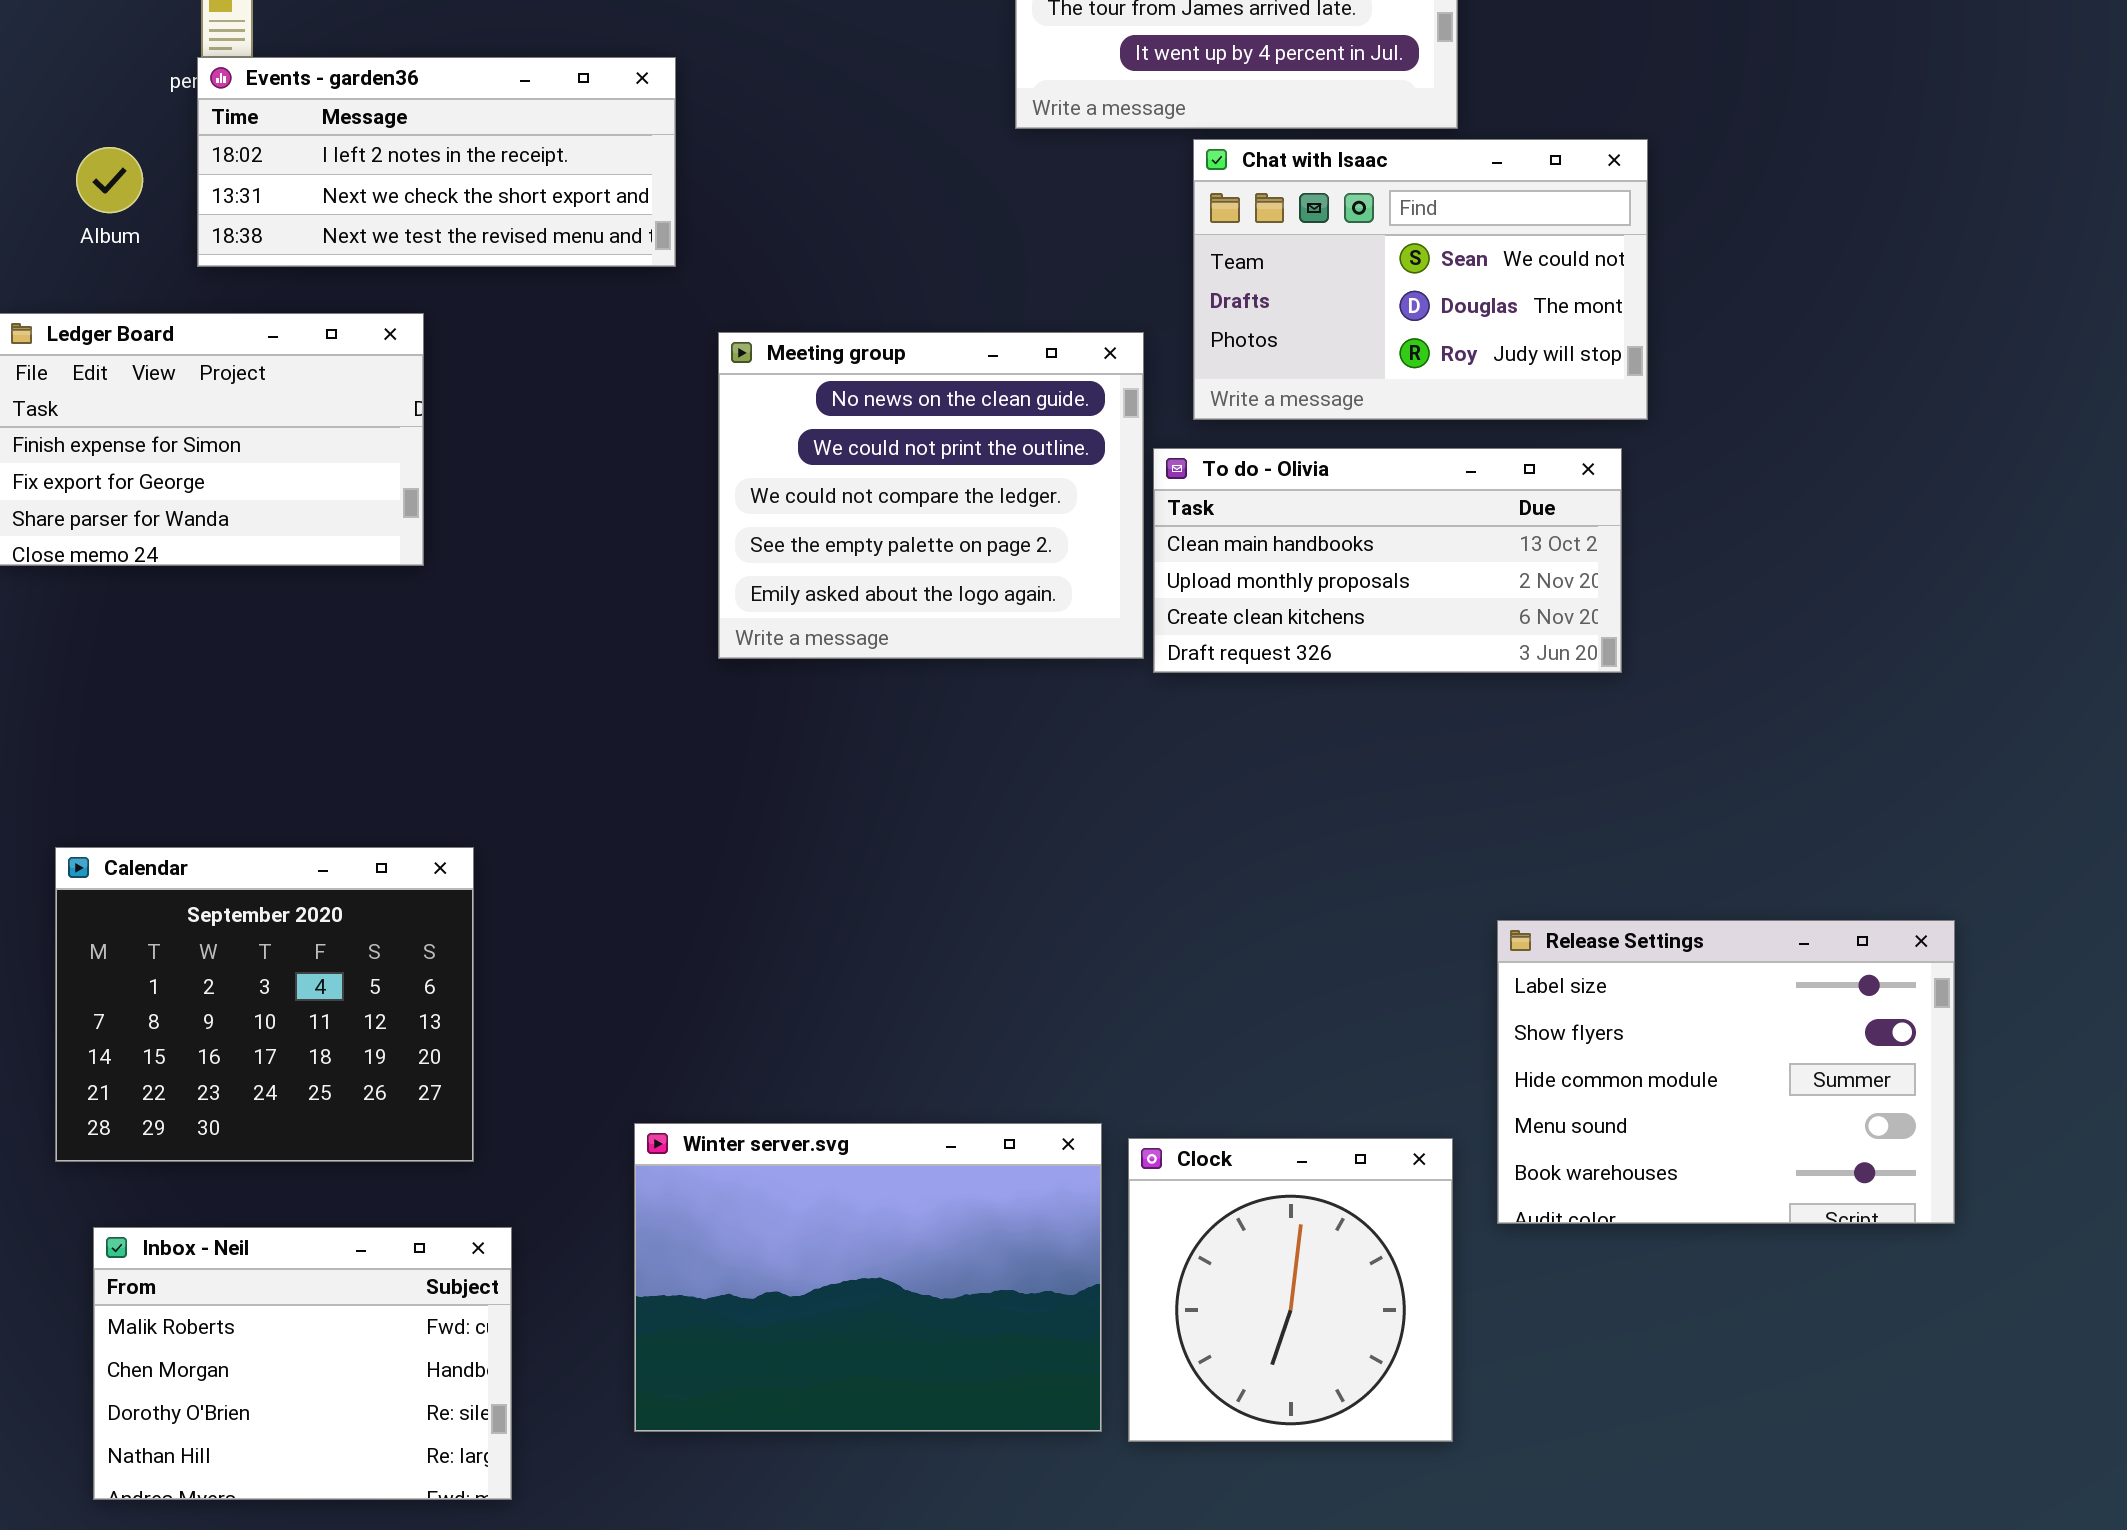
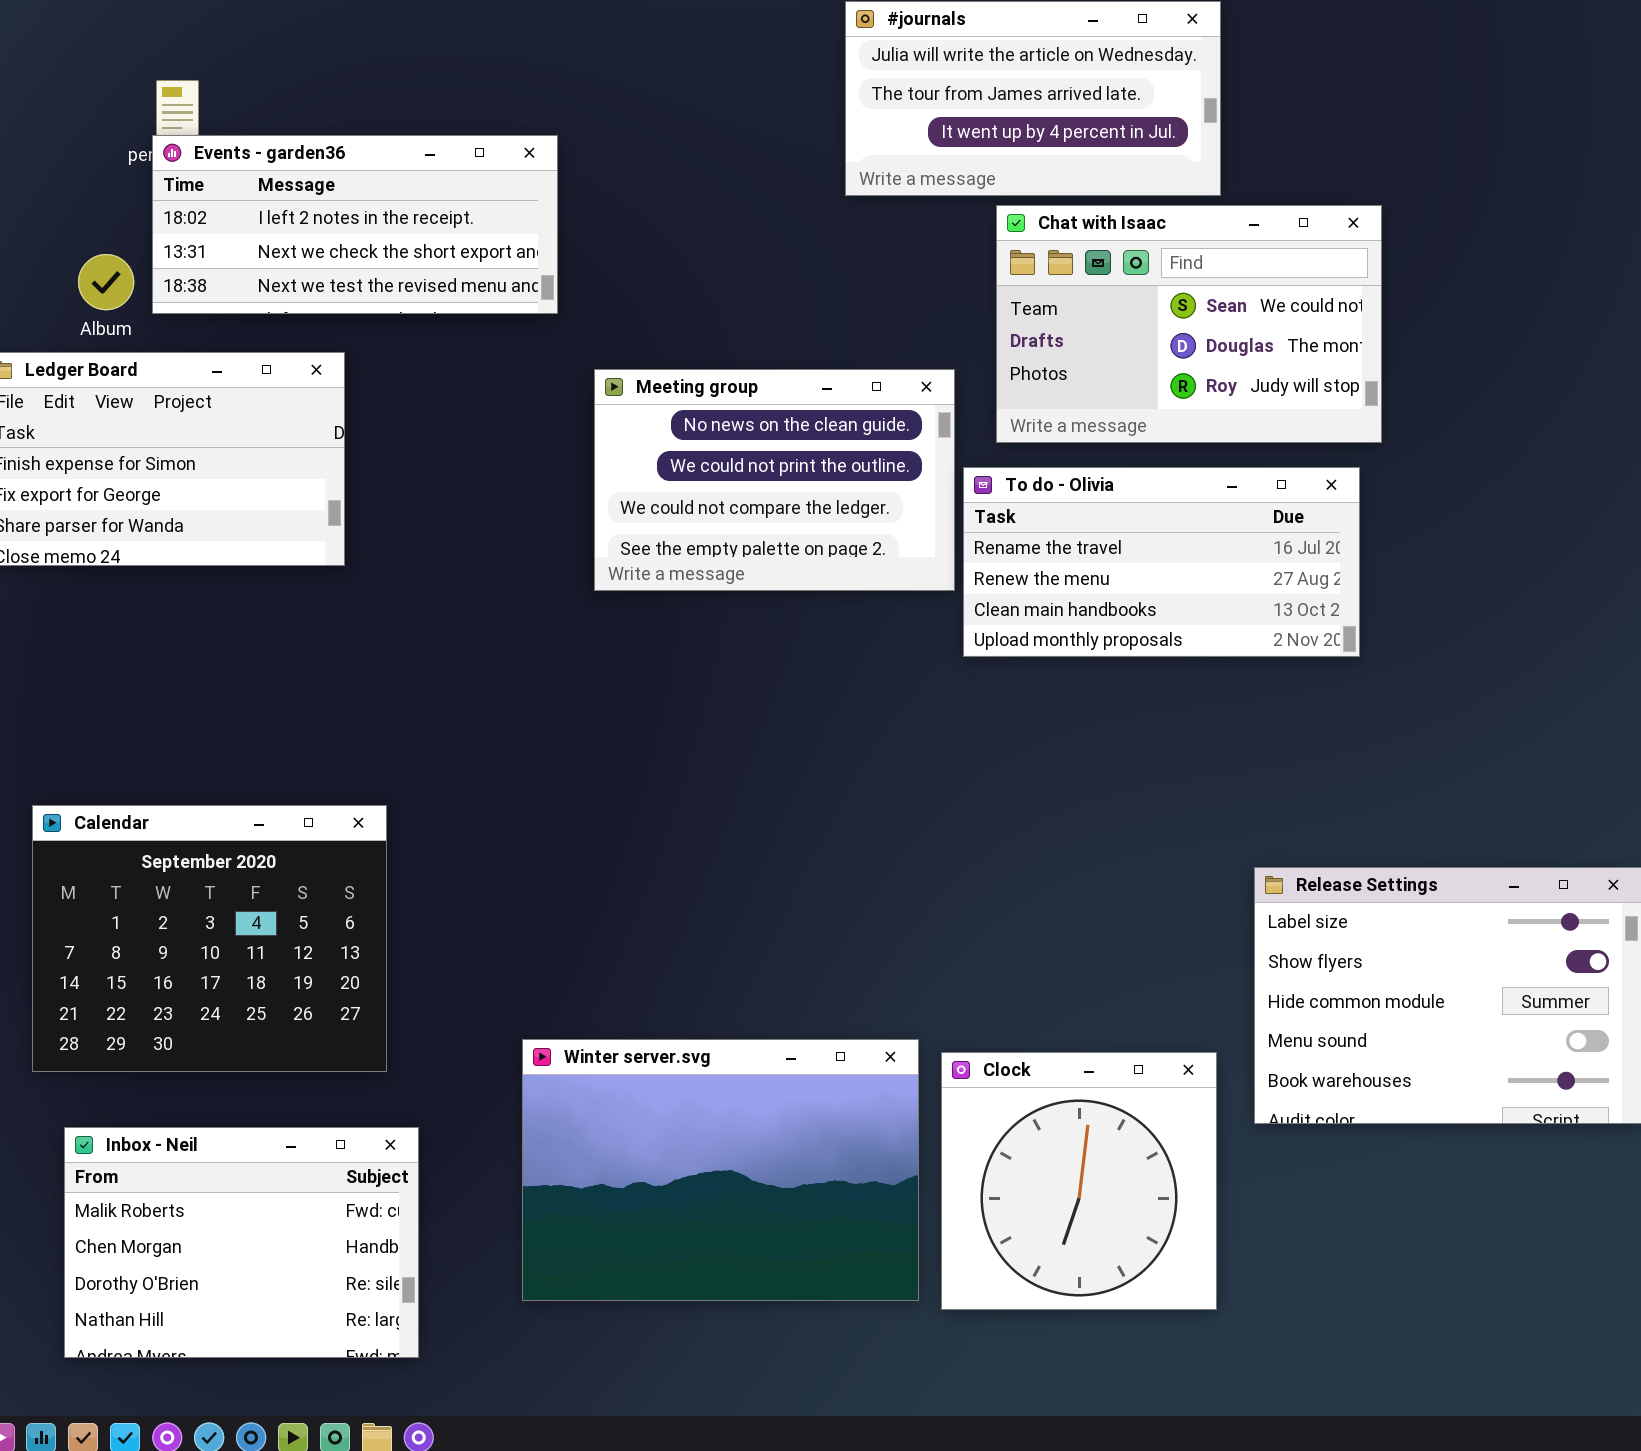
Album: [76,147,143,213] -> [78,254,134,310], moved
Meeting group: [718,332,1144,659] -> [594,369,955,591], resized
To do - Olivia: [1153,448,1622,673] -> [963,467,1360,657], scrolled up 2 rows

